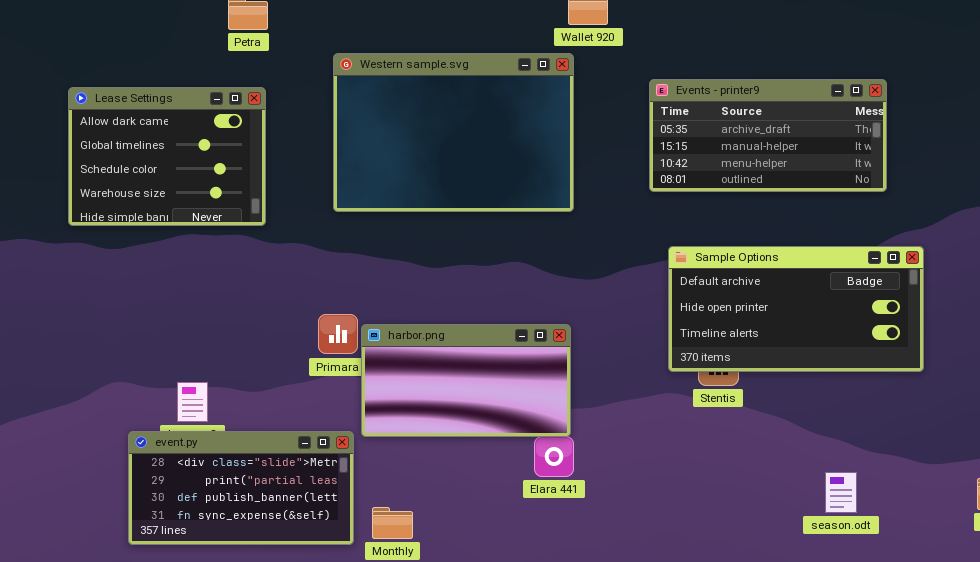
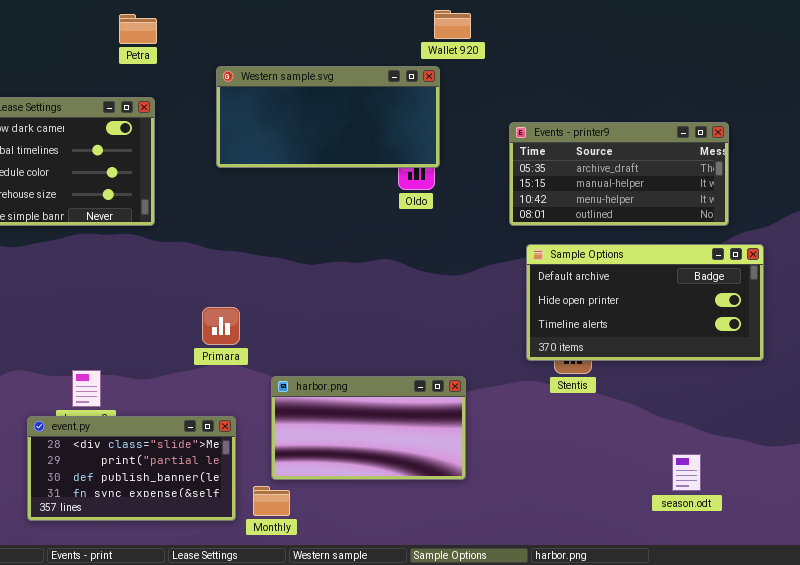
Western sample.svg: [333,53,574,212] -> [216,66,440,168], resized
Events - printer9: [649,79,887,192] -> [509,122,729,226], moved
harbor.png: [361,324,571,437] -> [271,376,466,480], moved

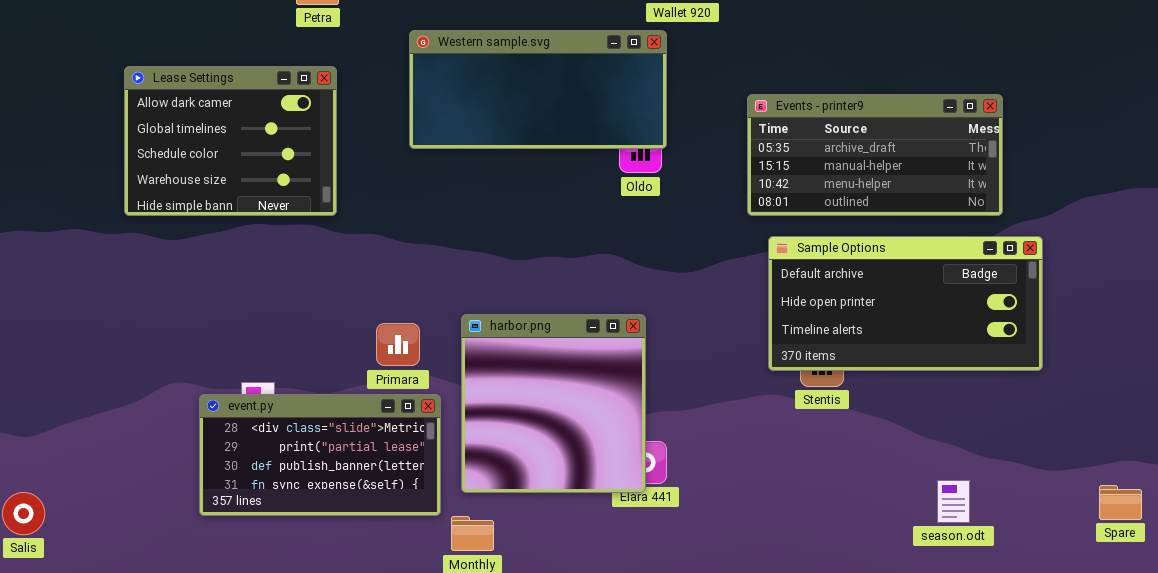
Primara: [202,307,240,345] -> [376,323,420,366], moved
harbor.png: [271,376,466,480] -> [461,314,646,493], moved, resized
event.py: [27,416,236,521] -> [199,394,441,516], moved

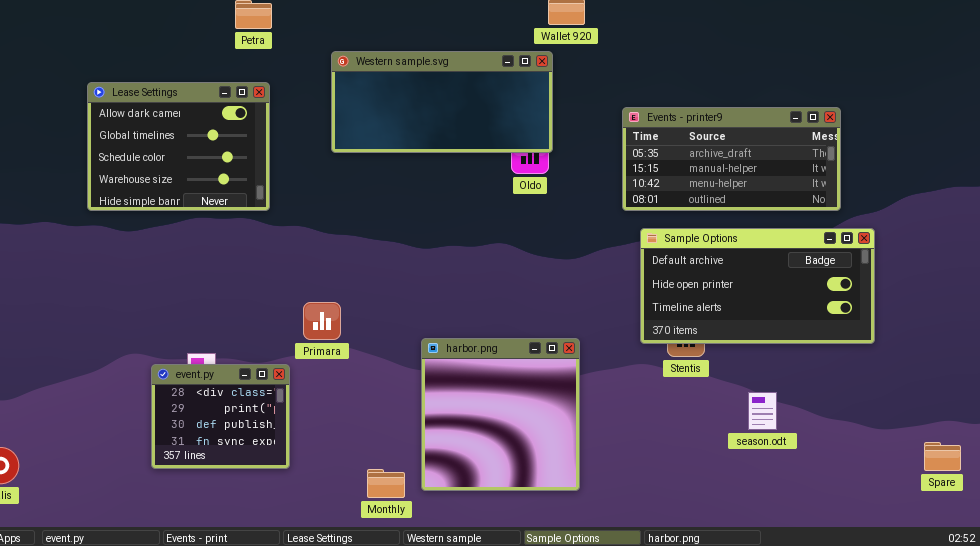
harbor.png: [461,314,646,493] -> [421,338,580,491], moved
event.py: [199,394,441,516] -> [151,364,290,469], resized
season.odt: [937,480,970,523] -> [748,392,777,430], moved

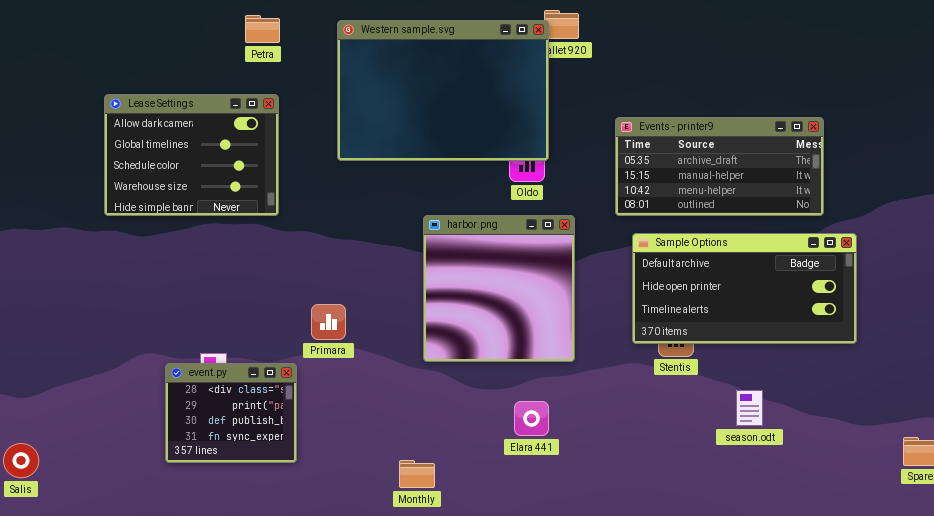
Western sample.svg: [331,51,553,153] -> [337,20,549,161], resized
harbor.png: [421,338,580,491] -> [423,215,575,362], moved
Monthly: [367,469,405,498] -> [399,460,435,488], moved

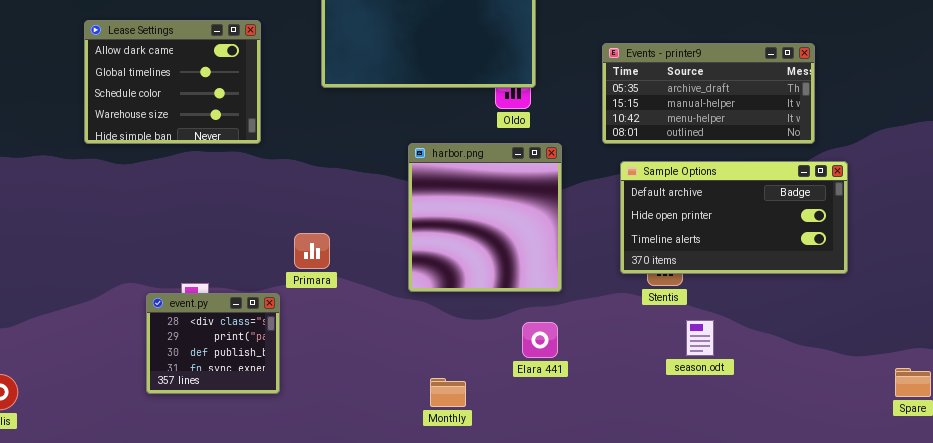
season.odt: [736,390,763,426] -> [686,320,714,356], moved
Elara 441: [514,401,549,436] -> [522,322,558,358], moved
Monthly: [399,460,435,488] -> [430,378,466,407], moved

